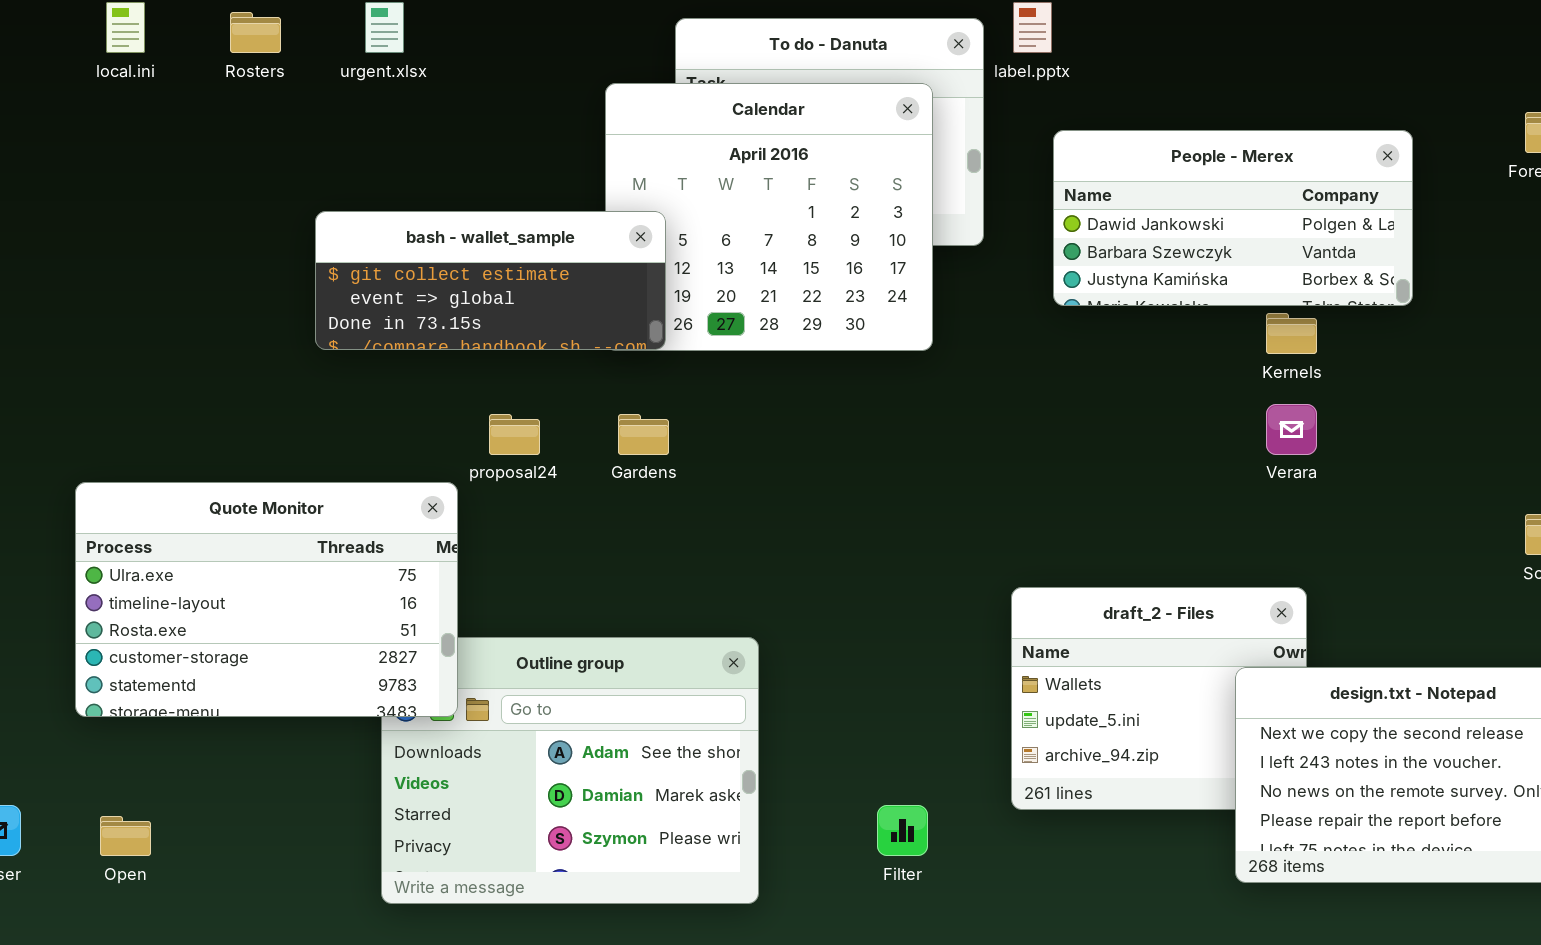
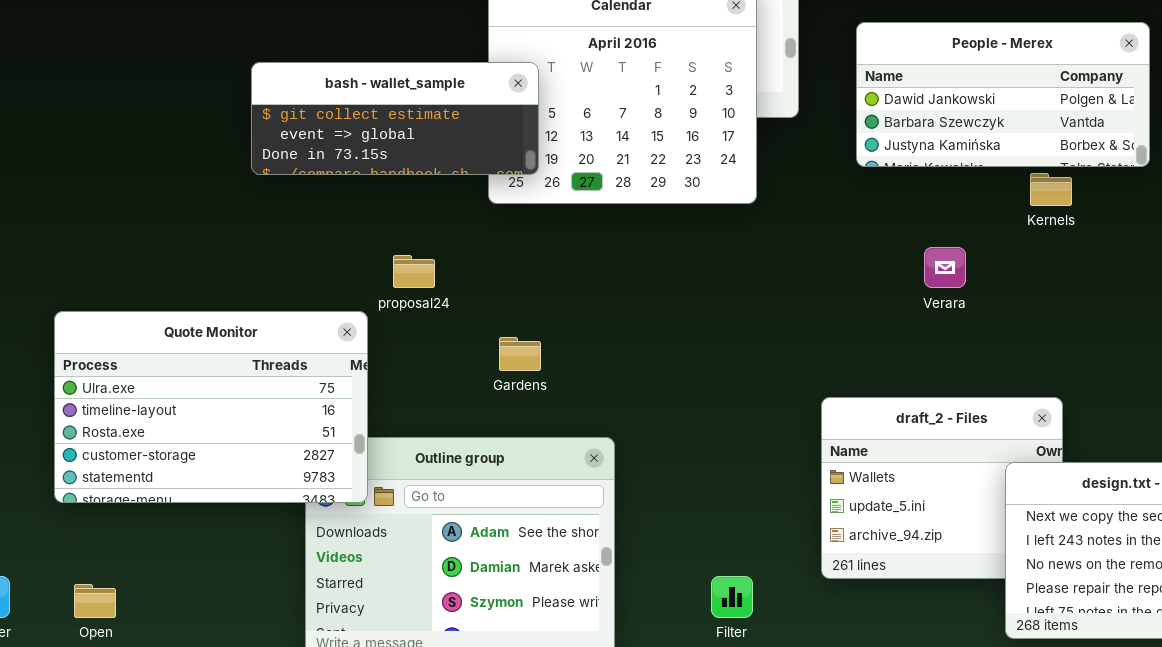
bash - wallet_sample: [315,211,666,350] -> [251,62,539,175], moved
Verara: [1266,404,1317,455] -> [924,247,966,288], moved
Gardens: [618,414,669,455] -> [499,337,541,371], moved

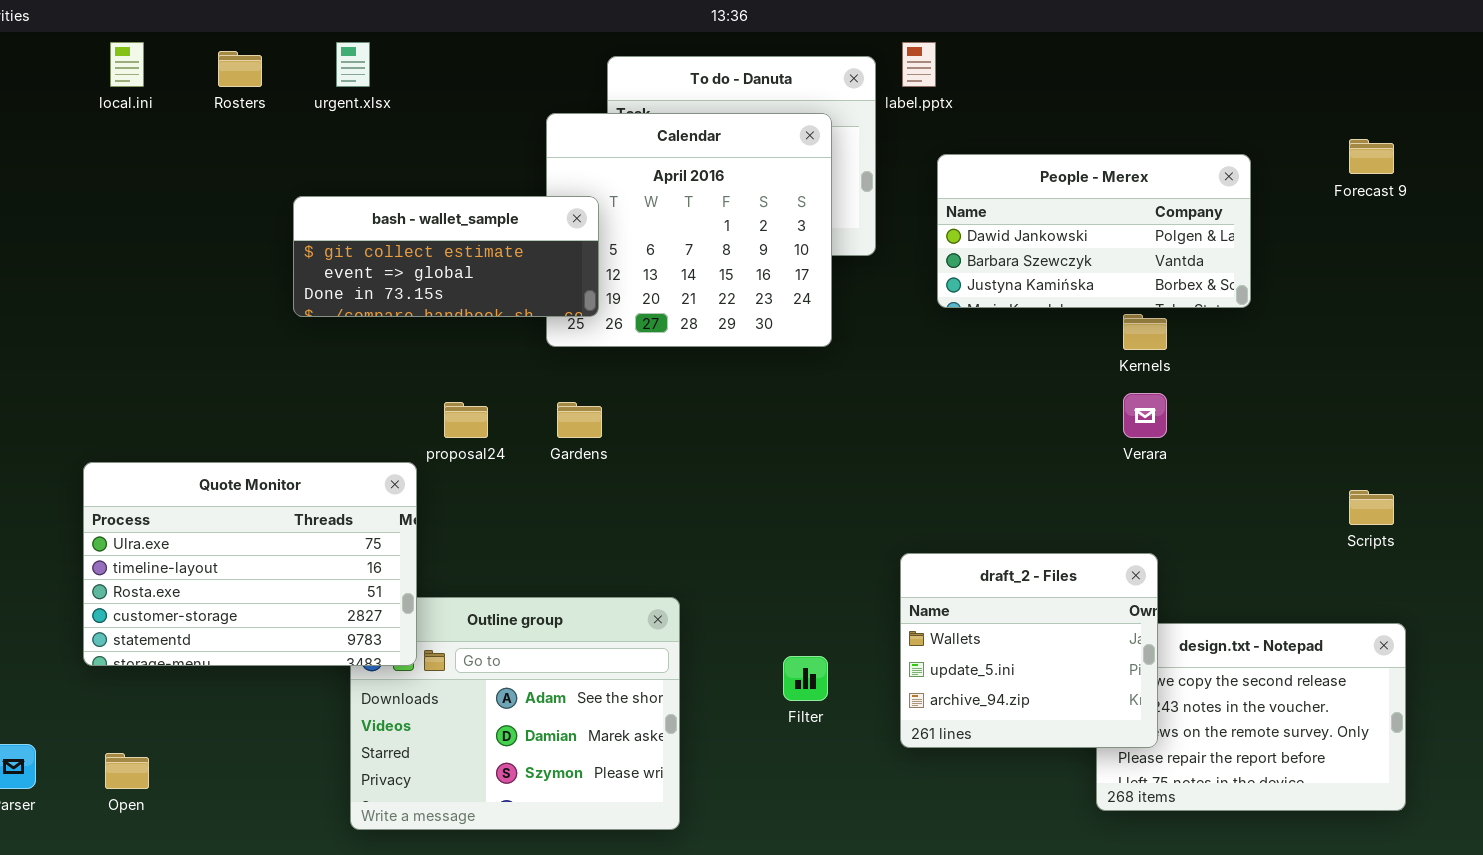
Verara: [924,247,966,288] -> [1123,393,1167,438], moved
Gardens: [499,337,541,371] -> [557,402,602,438], moved
draft_2 - Files: [821,397,1063,579] -> [900,553,1158,748], raised
Filter: [711,576,753,618] -> [783,656,828,701], moved

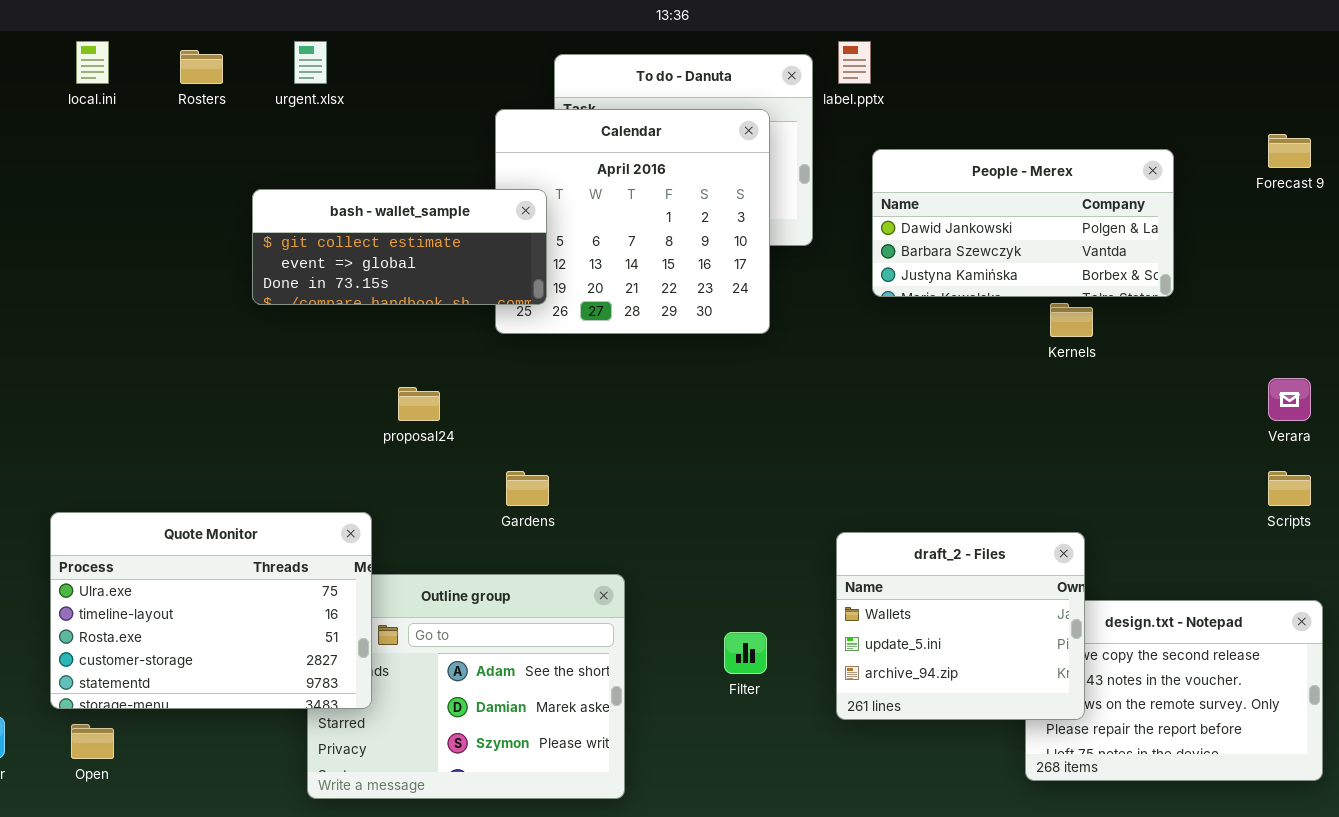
Verara: [1123,393,1167,438] -> [1268,378,1311,421], moved
Gardens: [557,402,602,438] -> [506,471,549,506], moved
Quote Monitor: [83,462,417,666] -> [50,512,372,709], moved

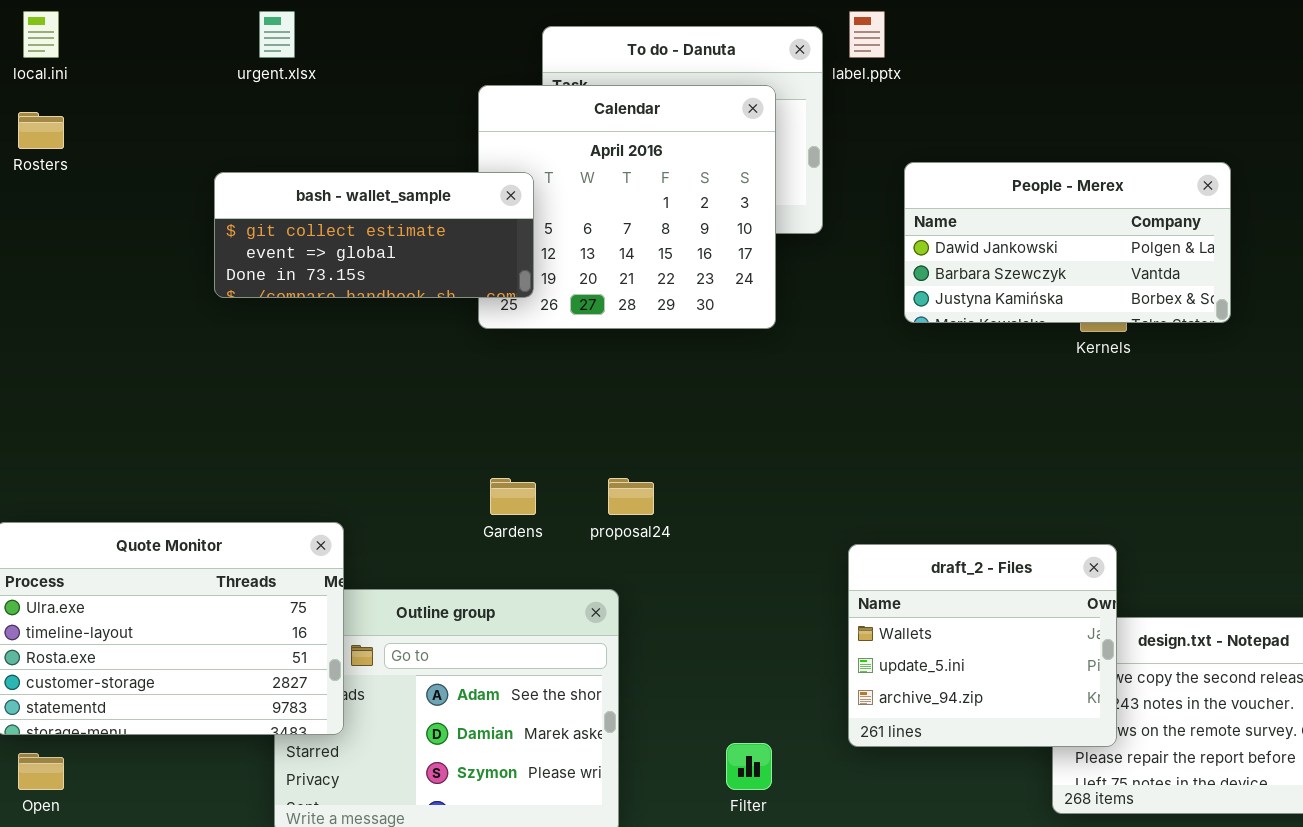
Rosters: [180,50,223,84] -> [18,112,64,149], moved
People - Merex: [872,149,1174,297] -> [904,162,1231,323], moved
proposal24: [398,387,440,421] -> [608,478,654,515], moved
Filter: [724,632,767,674] -> [726,743,772,790], moved

